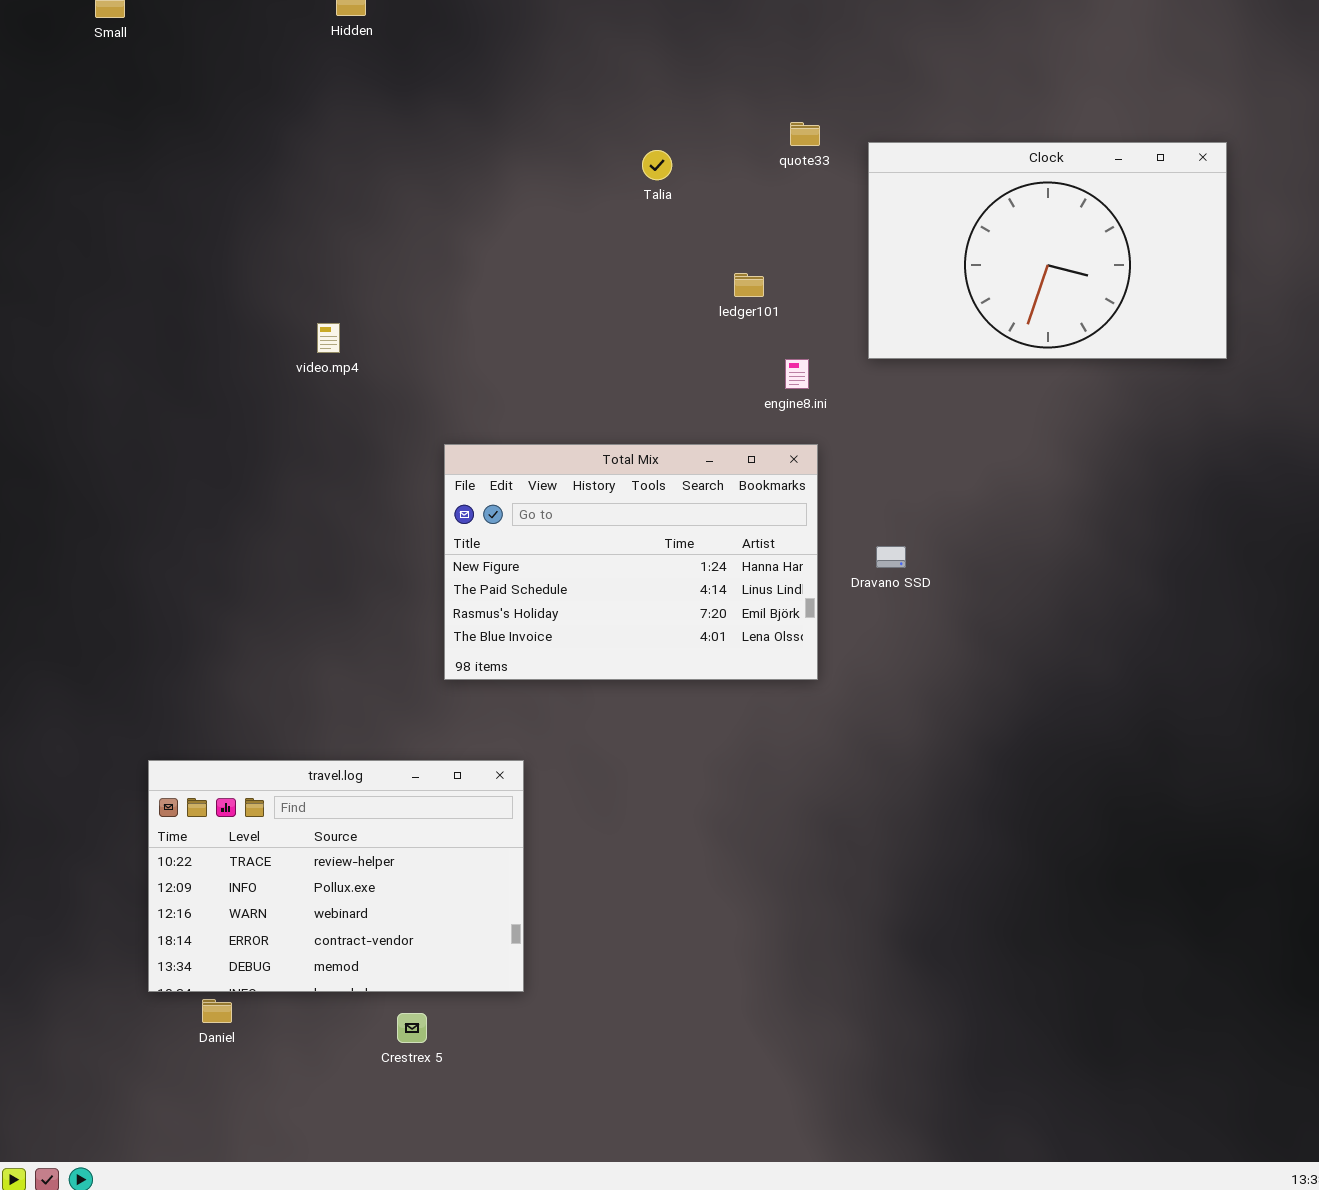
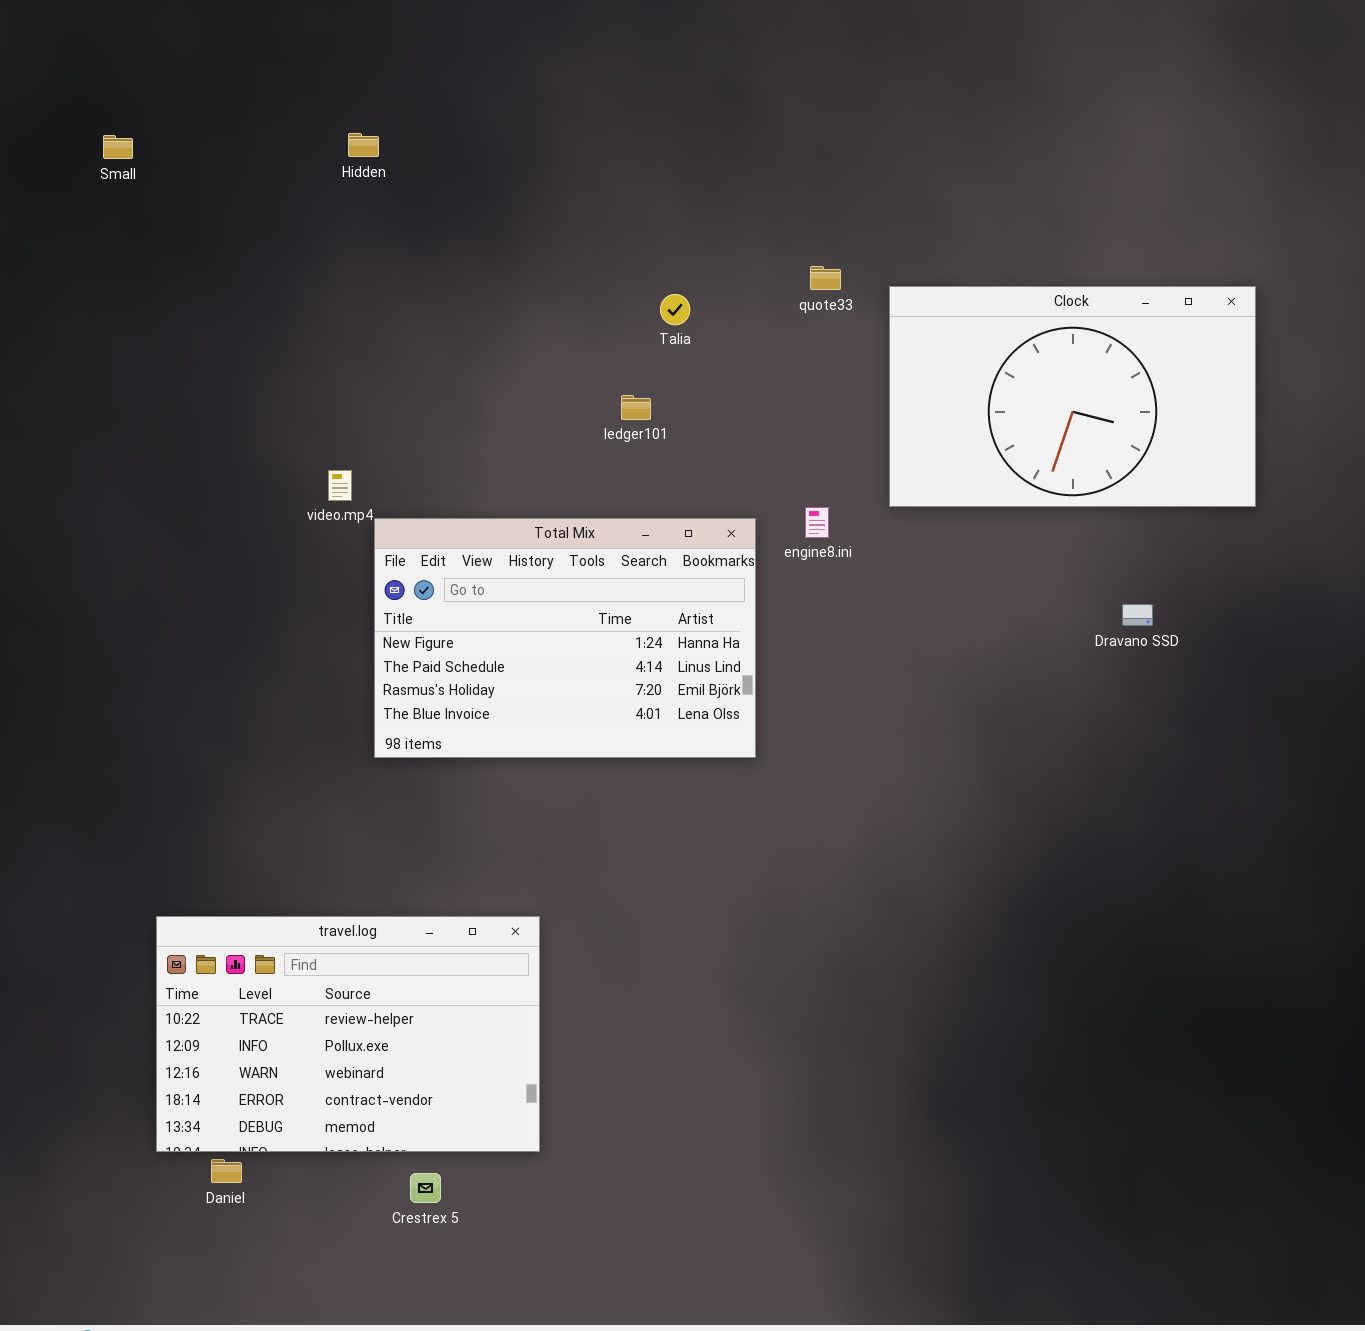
ledger101: [734,273,764,297] -> [621,395,651,420], moved
Total Mix: [444,444,818,680] -> [374,518,756,758], moved
Dravano SSD: [876,546,906,568] -> [1122,604,1153,626], moved

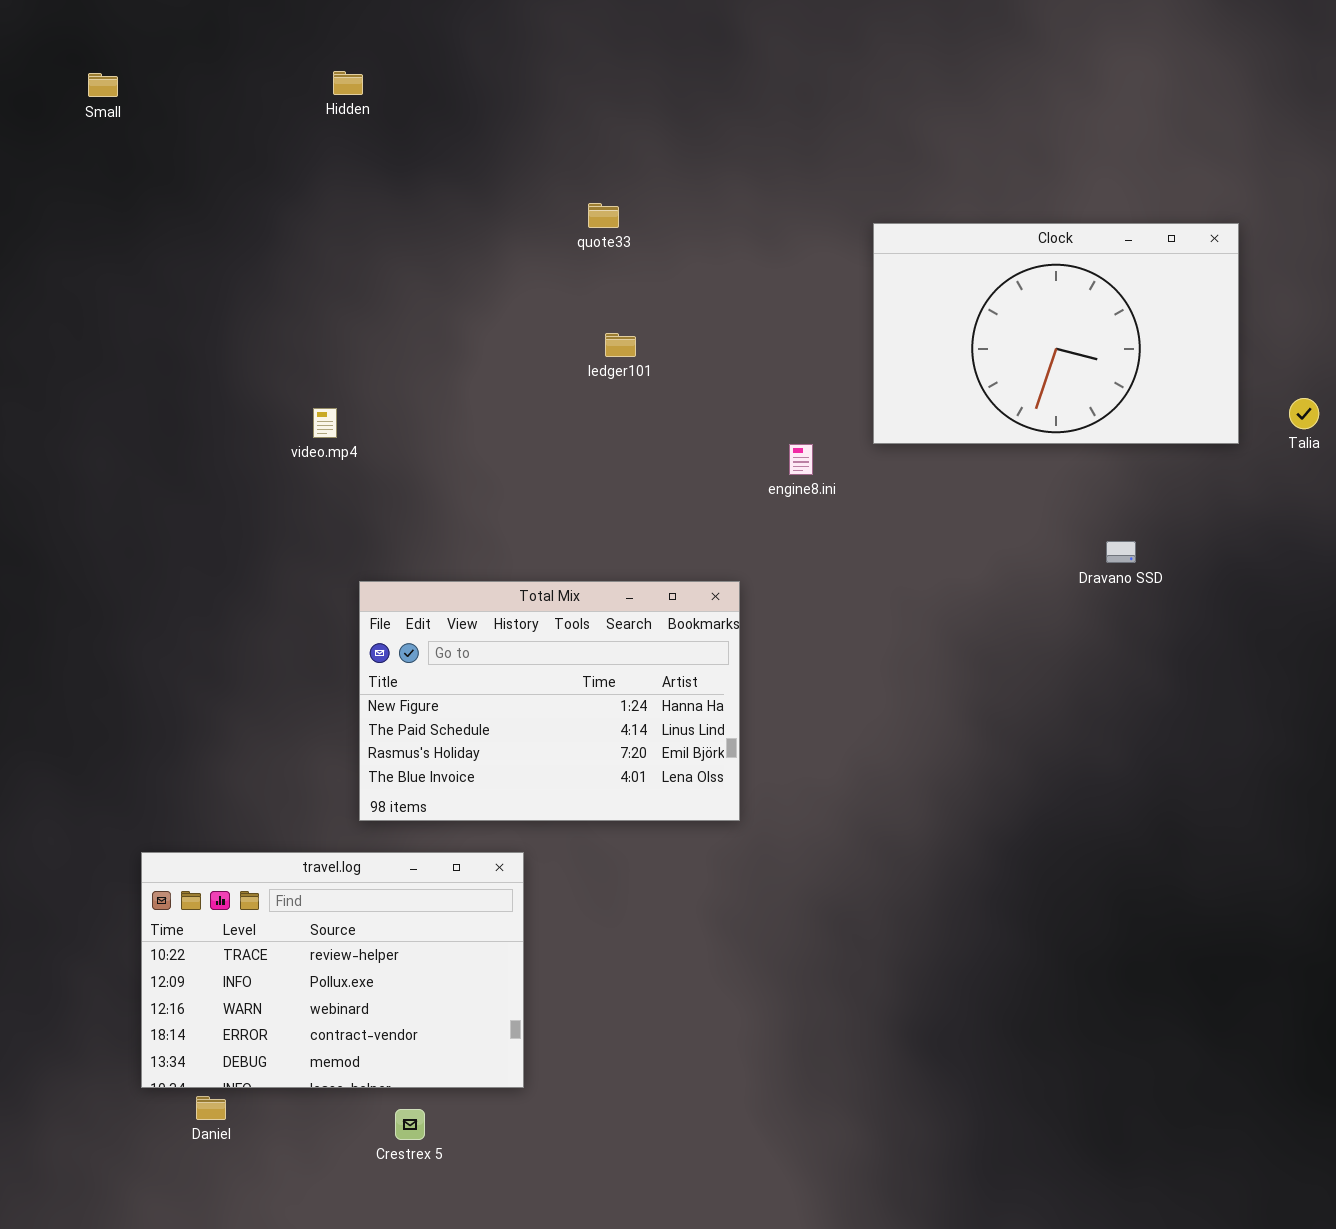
quote33: [810,266,841,290] -> [588,203,619,228], moved
Talia: [660,294,690,325] -> [1289,398,1319,429], moved
Total Mix: [374,518,756,758] -> [359,581,740,821], moved

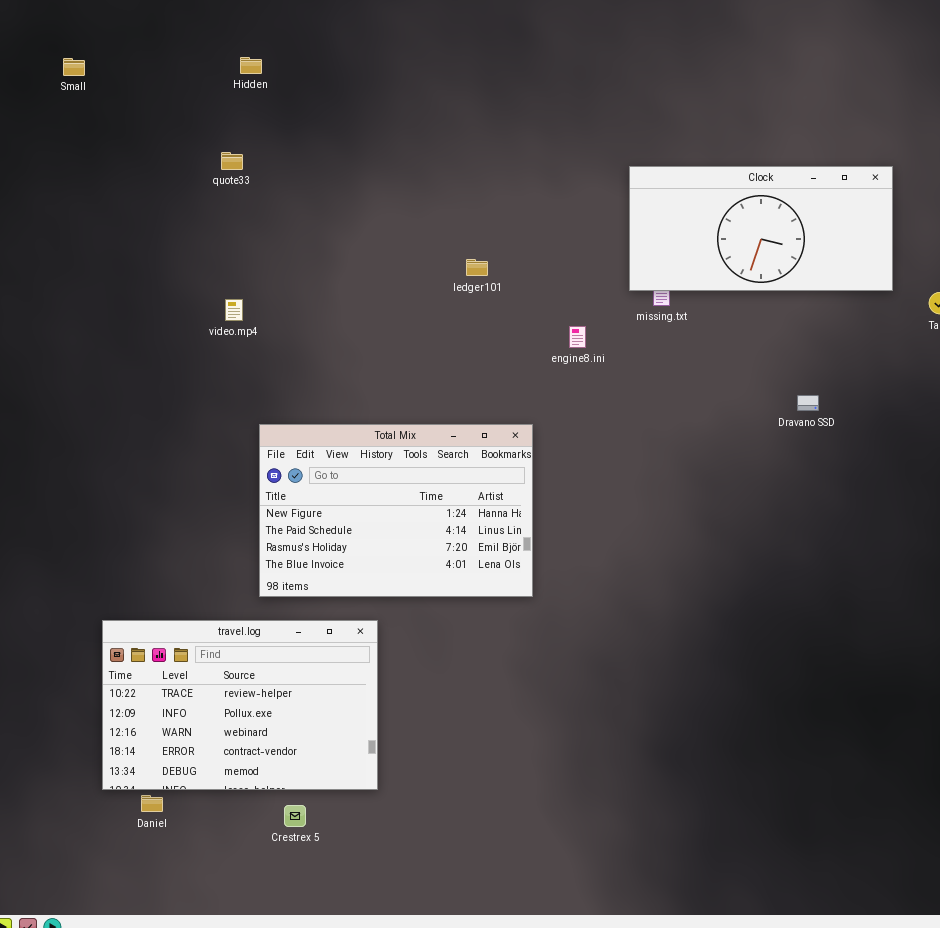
quote33: [588,203,619,228] -> [221,152,243,170], moved
Clock: [873,223,1239,444] -> [629,166,893,291], resized
ledger101: [605,333,636,357] -> [466,259,488,276], moved

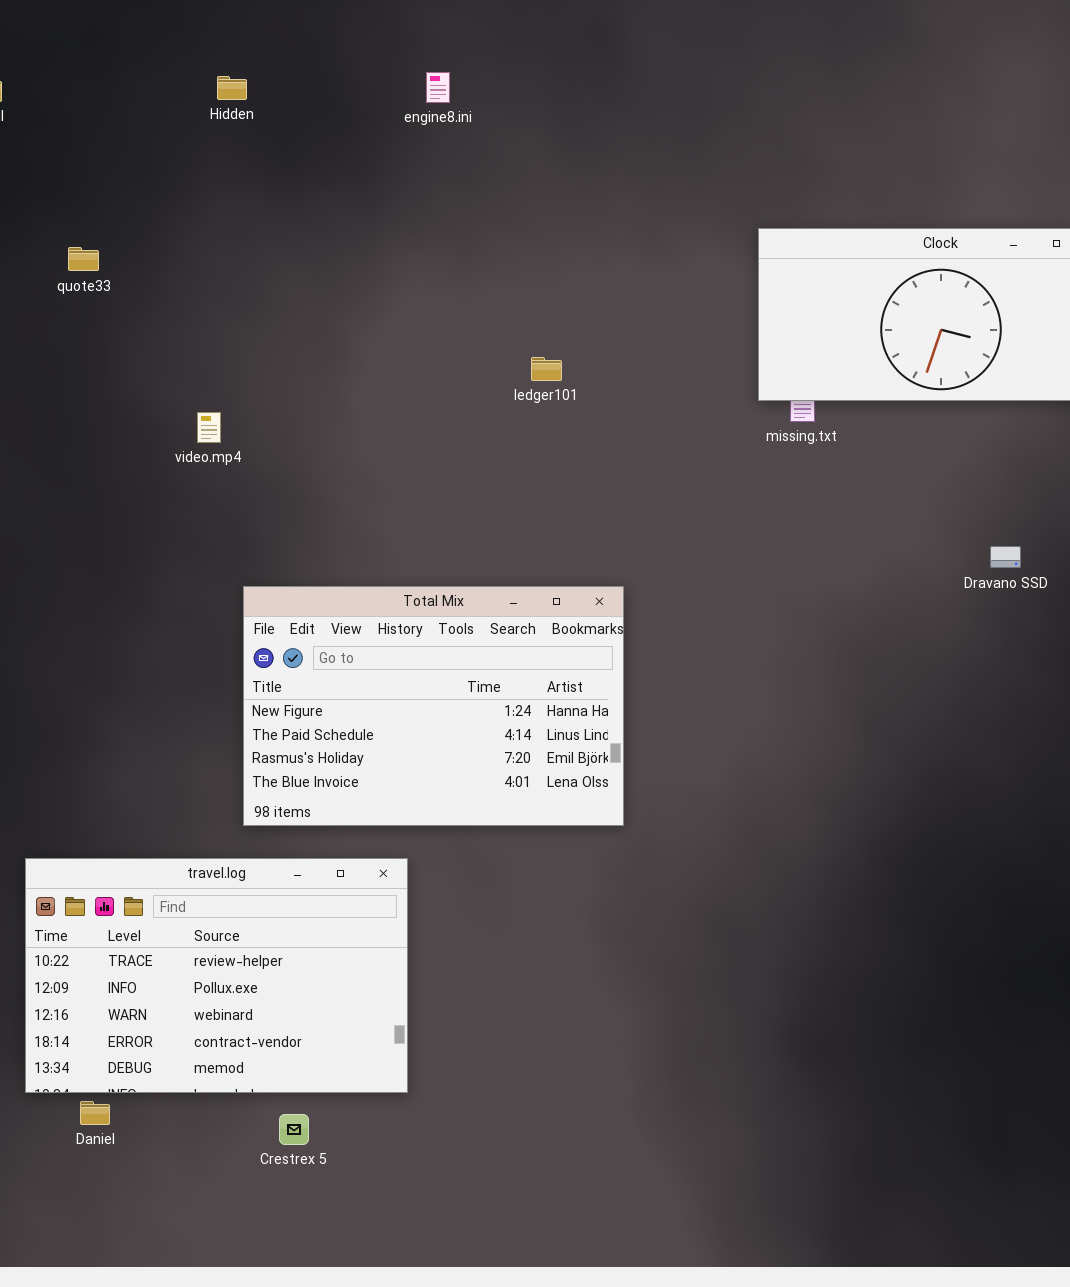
quote33: [221,152,243,170] -> [68,247,99,271], moved
engine8.ini: [569,326,586,348] -> [426,72,450,103], moved

